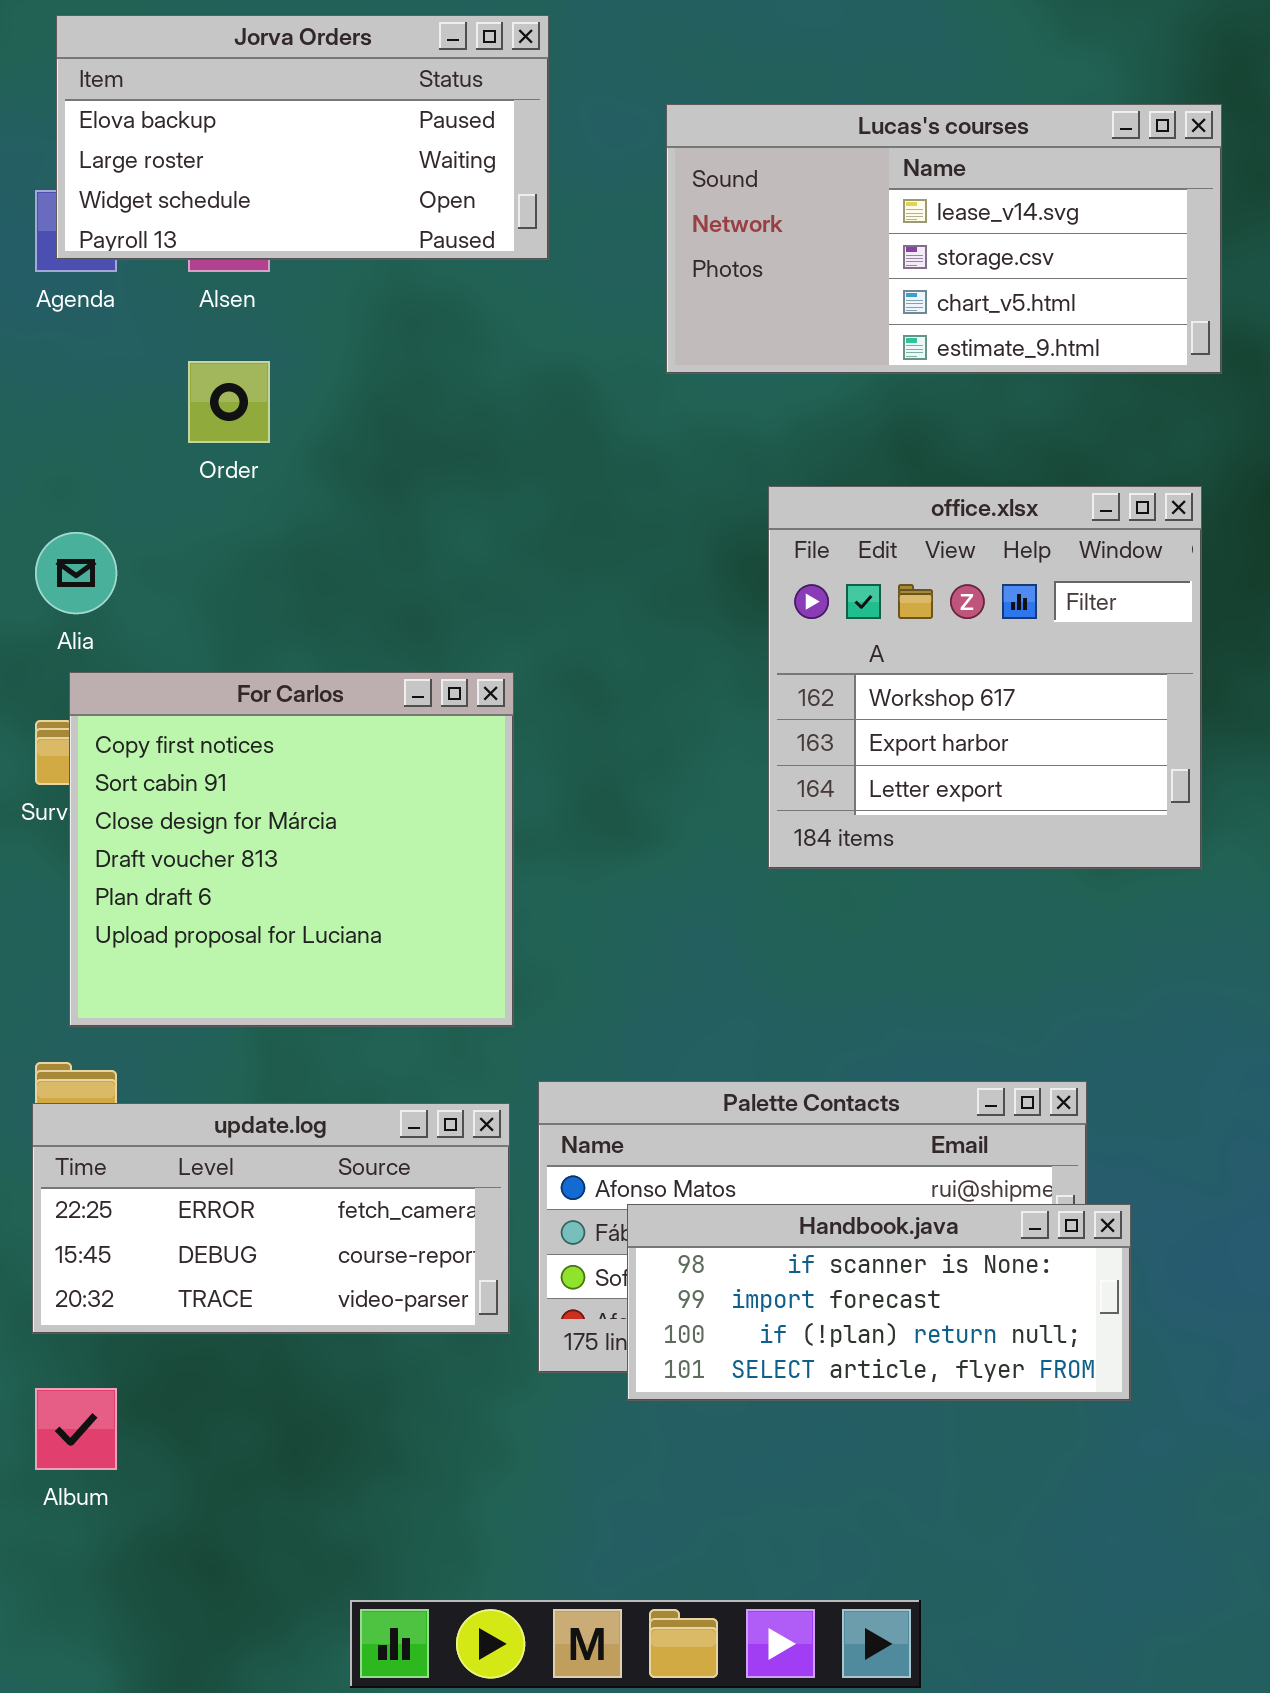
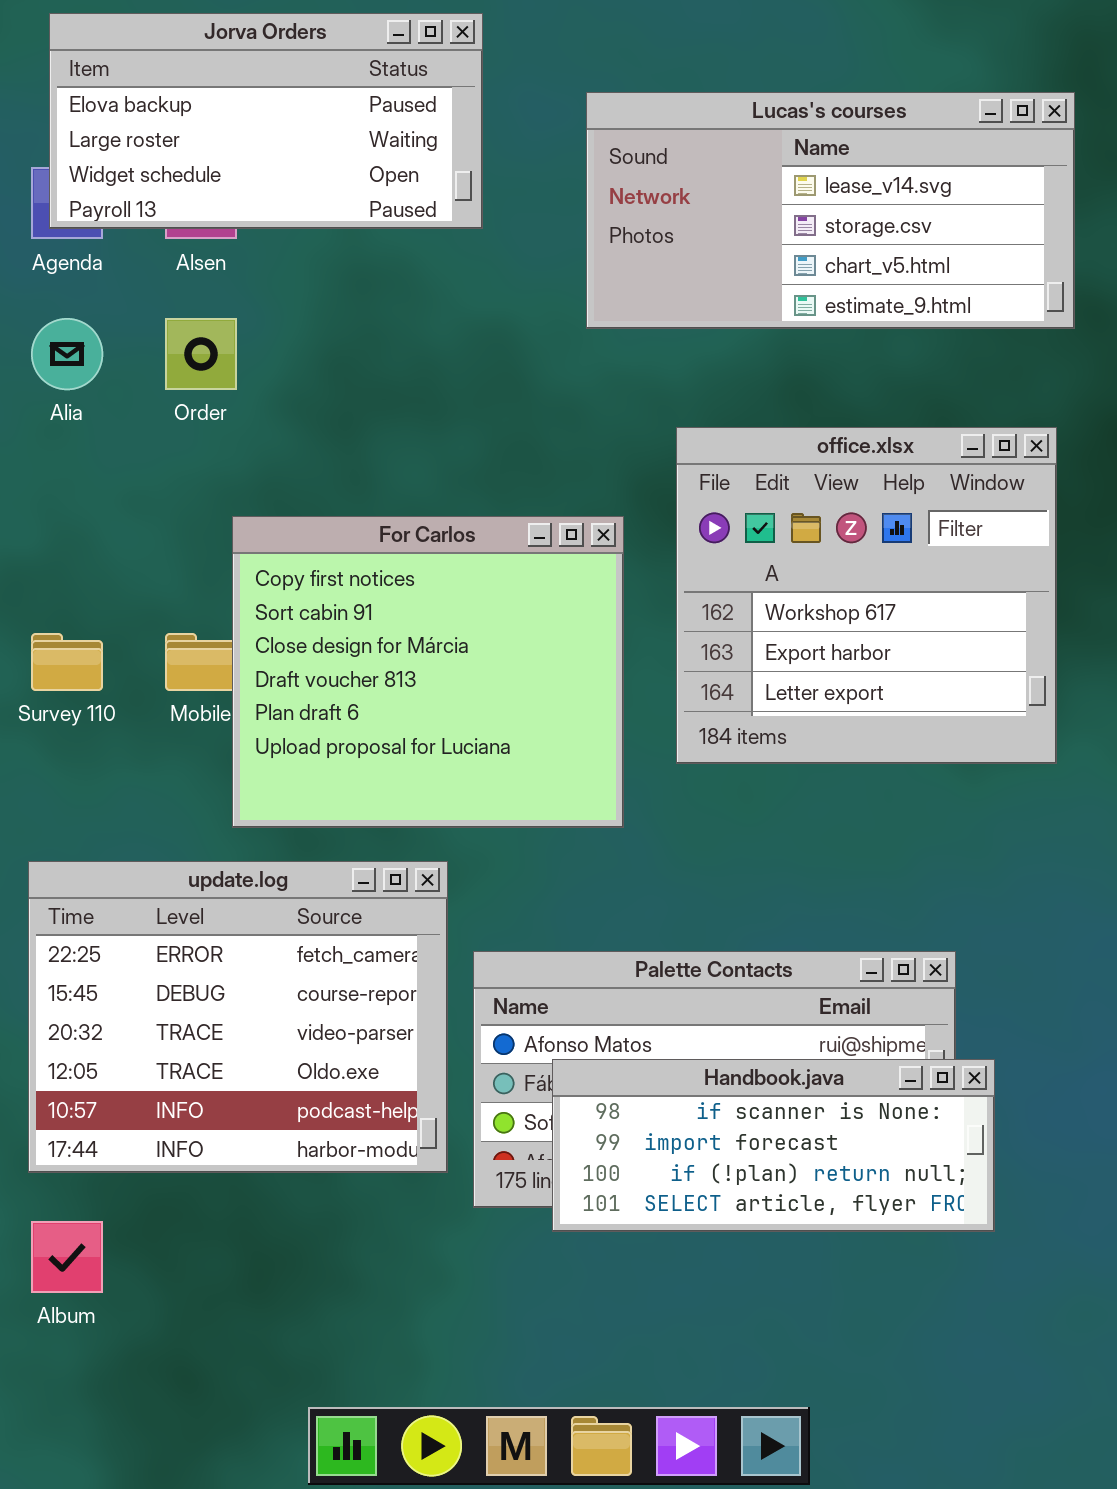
Alia: [35,532,117,614] -> [31,318,103,390], moved
For Carlos: [69,672,514,1027] -> [232,516,624,828], moved
update.log: [32,1103,510,1334] -> [28,861,448,1173], resized

